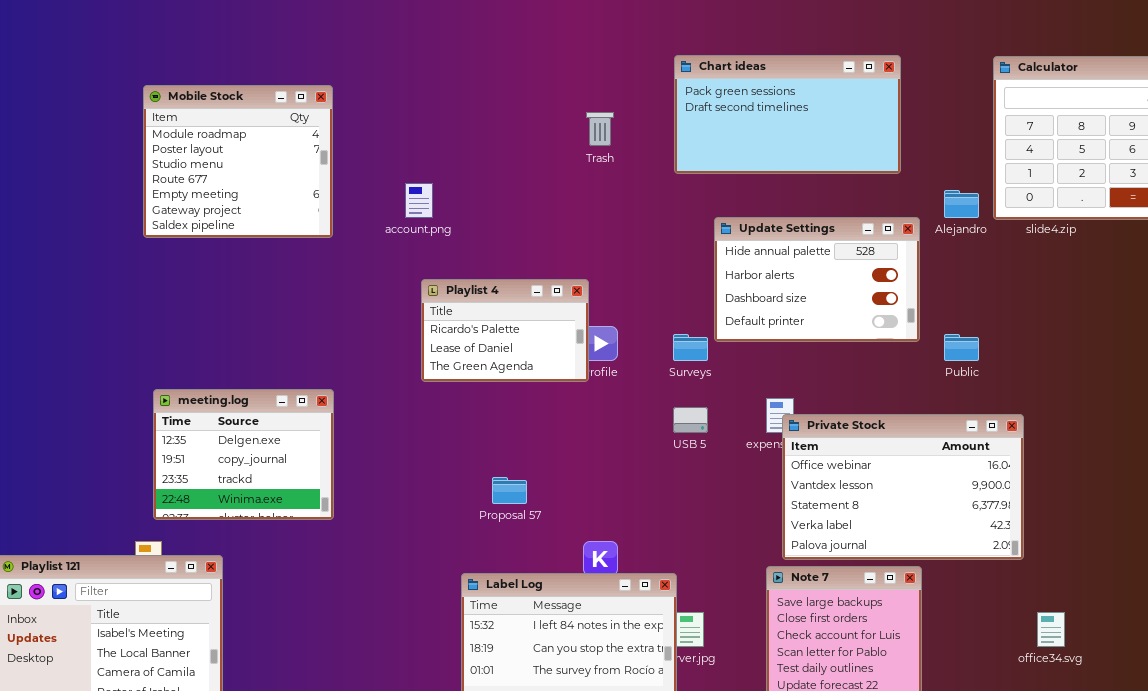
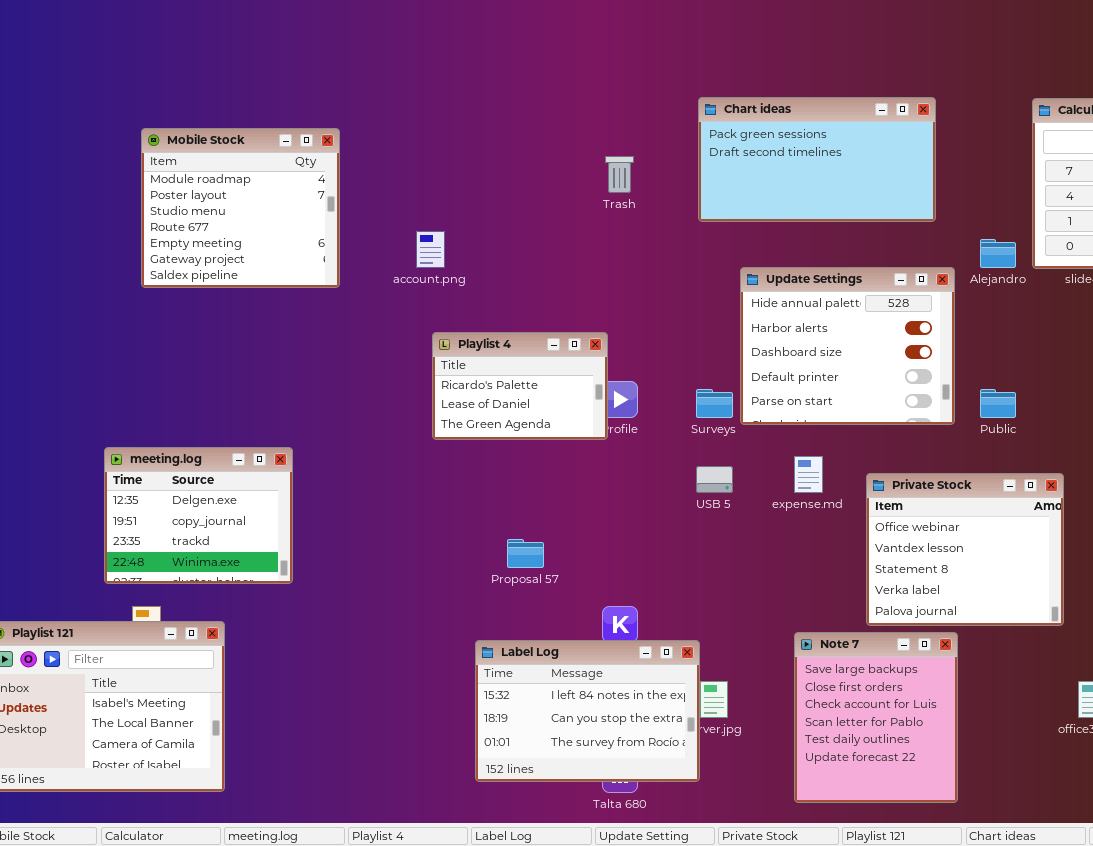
Update Settings: [714,217,920,342] -> [740,267,955,425], resized
meeting.log: [153,389,334,520] -> [104,447,293,584], moved
Private Stock: [782,414,1024,560] -> [866,473,1064,626], resized

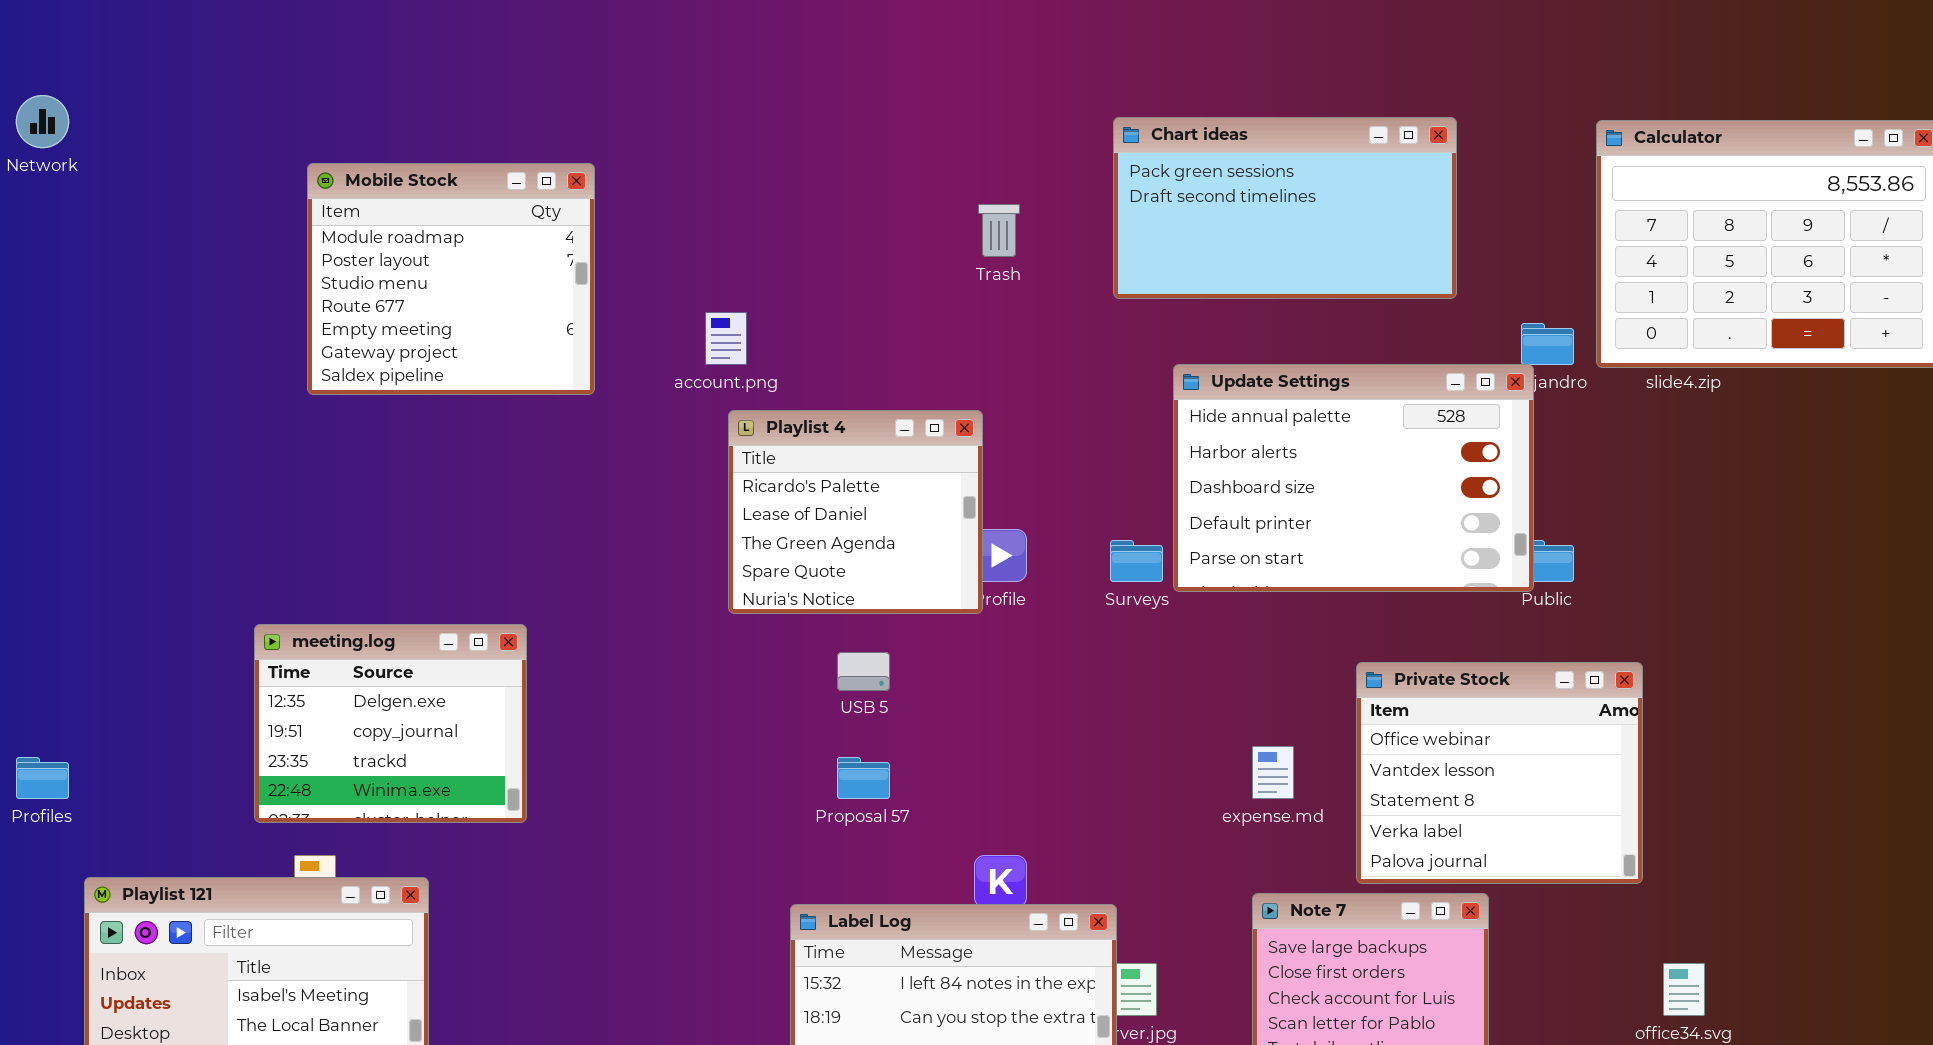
Update Settings: [740,267,955,425] -> [1173,364,1534,592], resized
Playlist 4: [432,332,608,440] -> [728,410,983,614], resized
expense.md: [794,456,823,493] -> [1252,746,1294,799], moved
USB 5: [696,466,733,493] -> [837,652,890,691], moved

